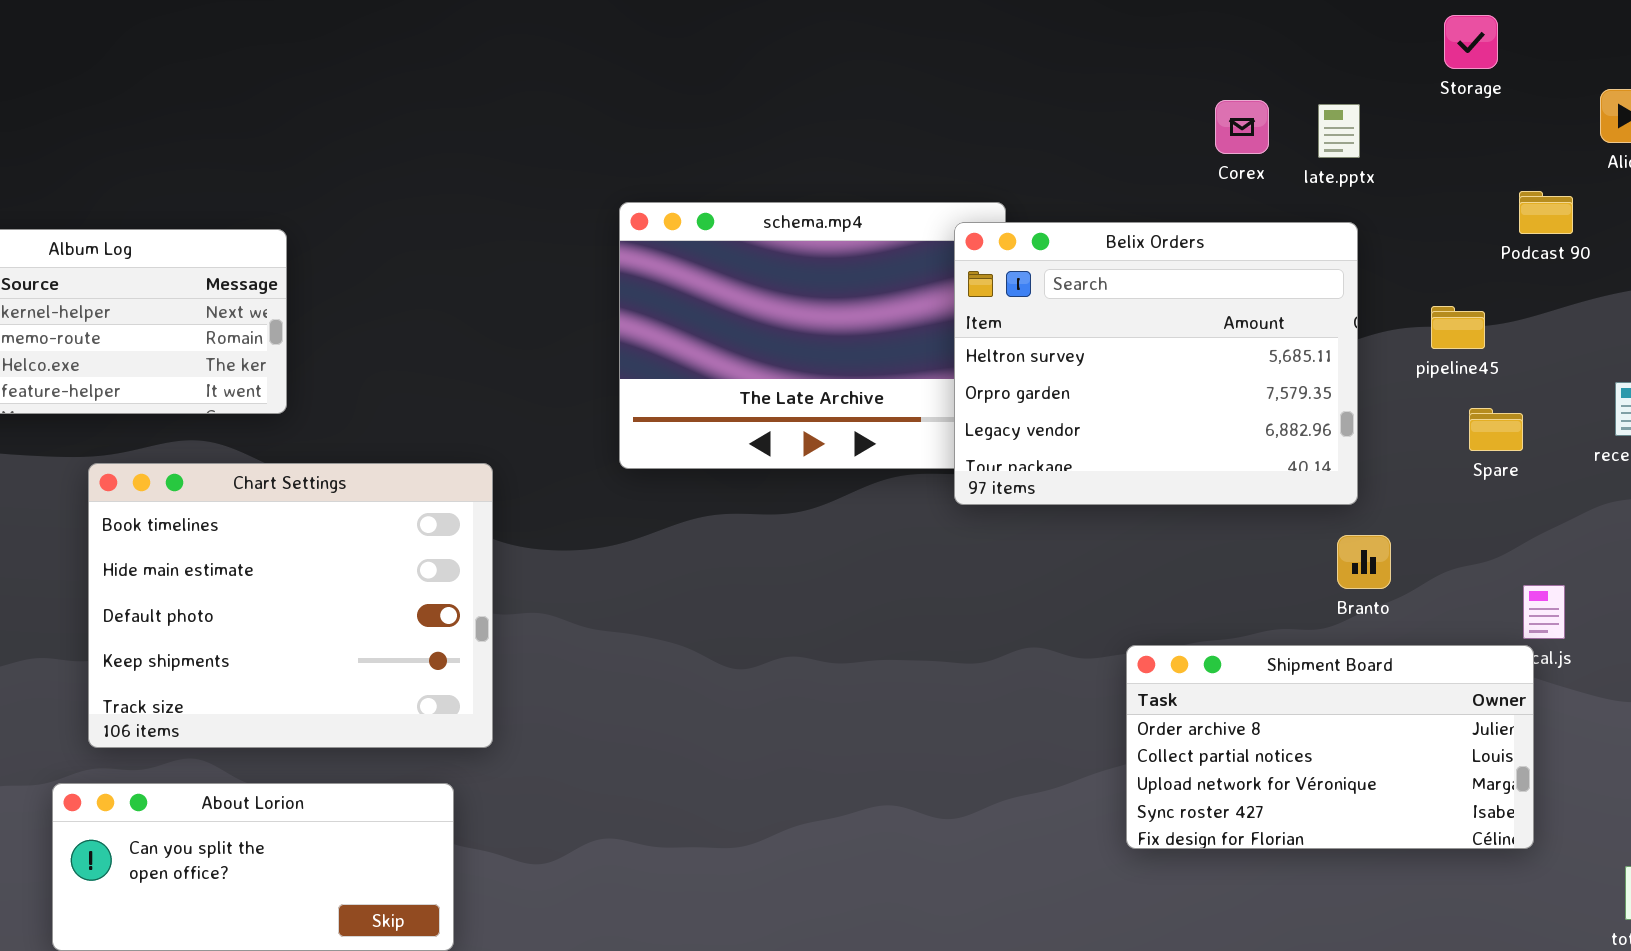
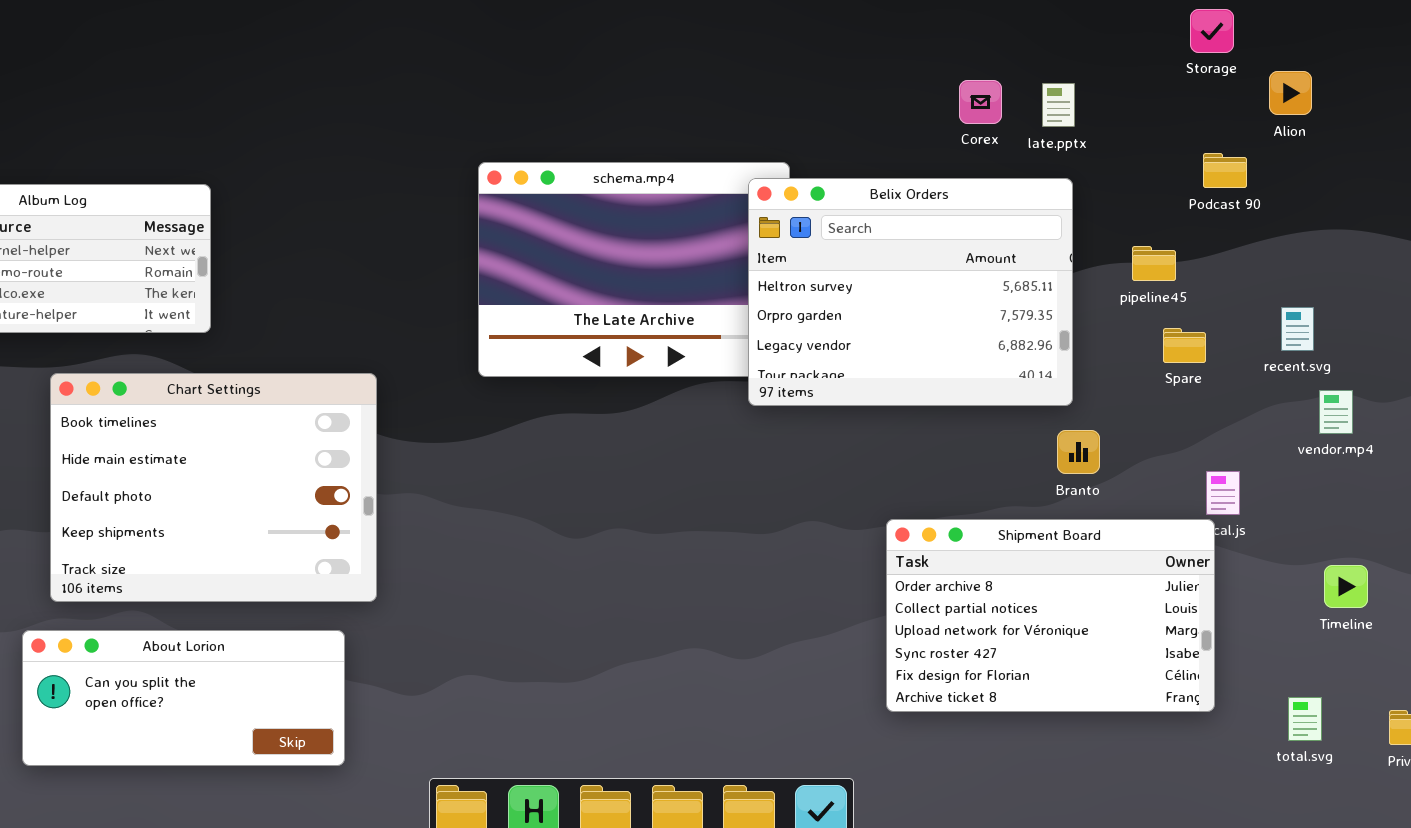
Storage: [1444,15,1498,69] -> [1190,9,1234,53], moved
Shipment Board: [1126,645,1534,849] -> [886,519,1215,712], resized

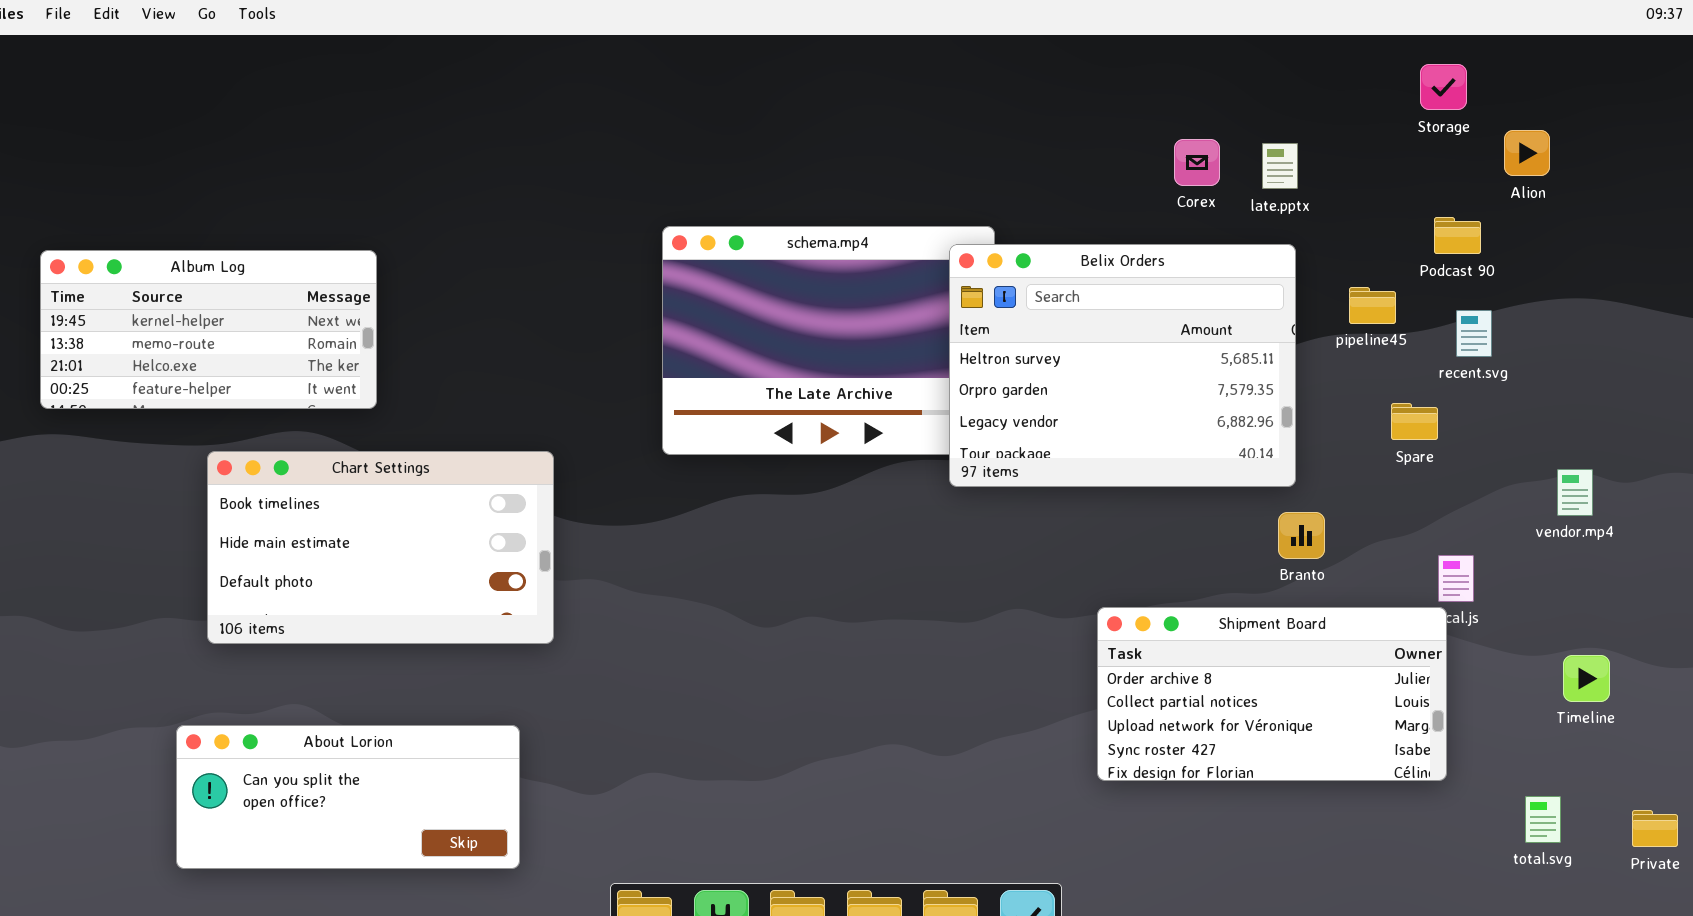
pipeline45: [1132,246,1176,281] -> [1349,287,1396,324], moved
recent.svg: [1281,307,1314,351] -> [1456,310,1492,357], moved
Chart Settings: [50,373,377,602] -> [207,451,554,644], resized
Shipment Board: [886,519,1215,712] -> [1097,607,1447,781], resized

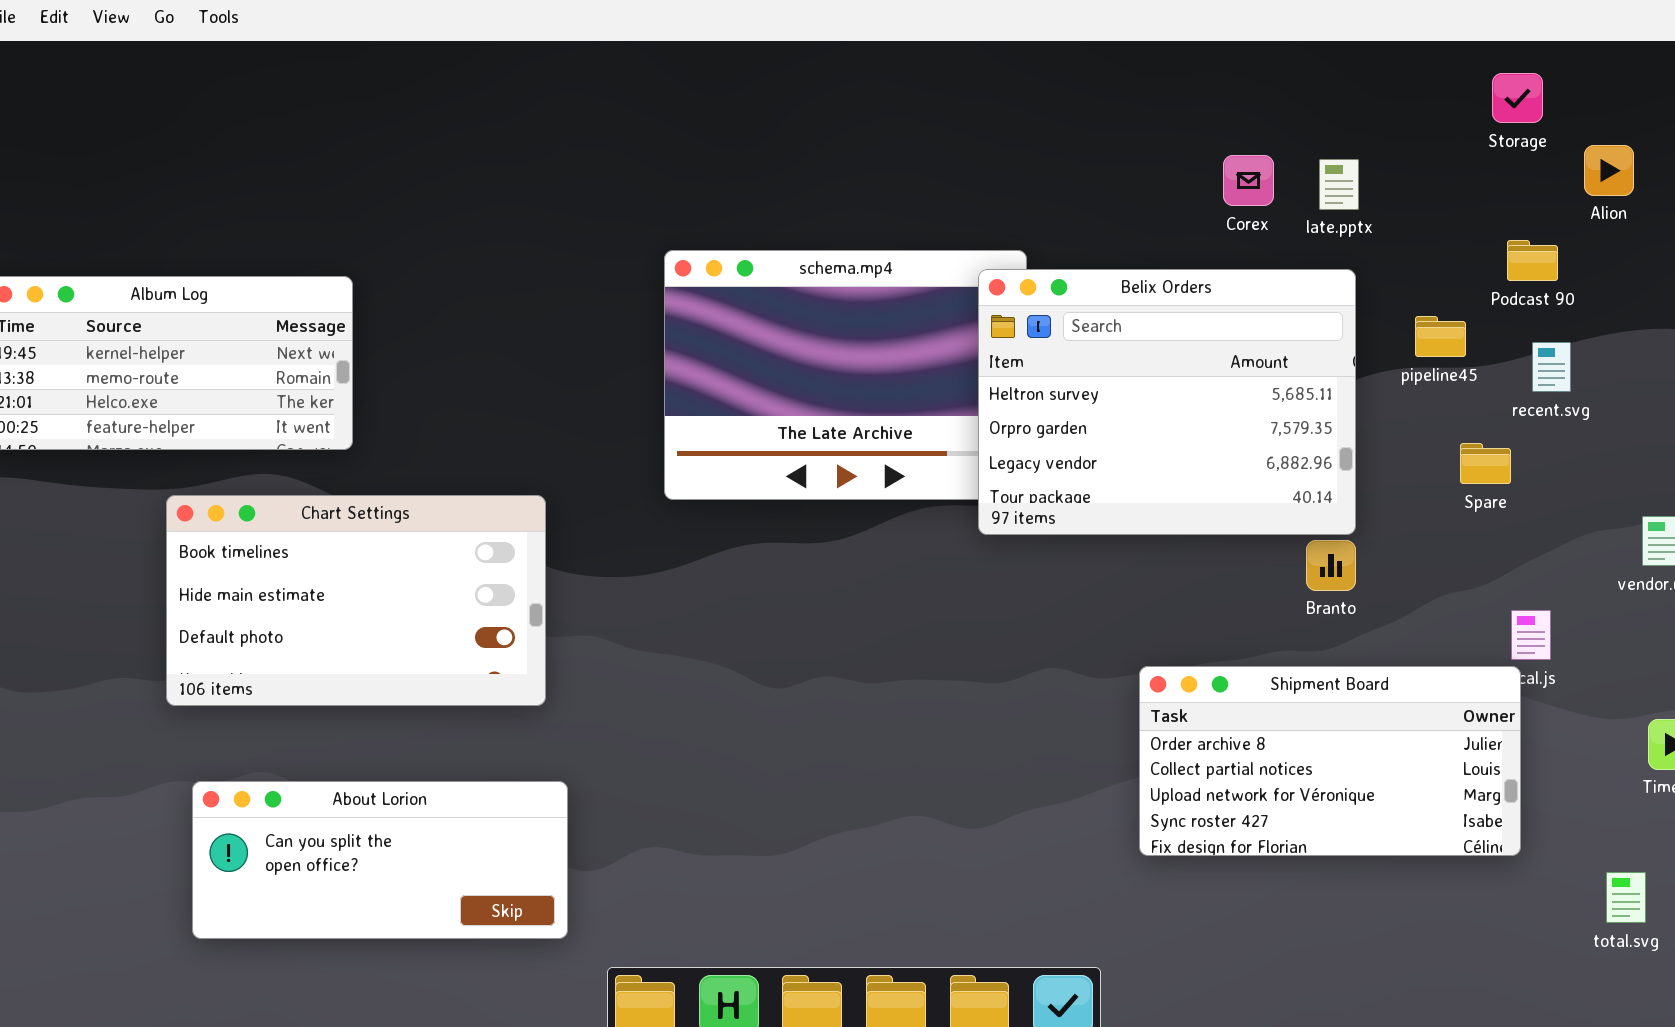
Branto: [1278,512,1325,559] -> [1306,540,1356,591], moved
About Lorion: [176,725,520,869] -> [192,781,568,939], moved

